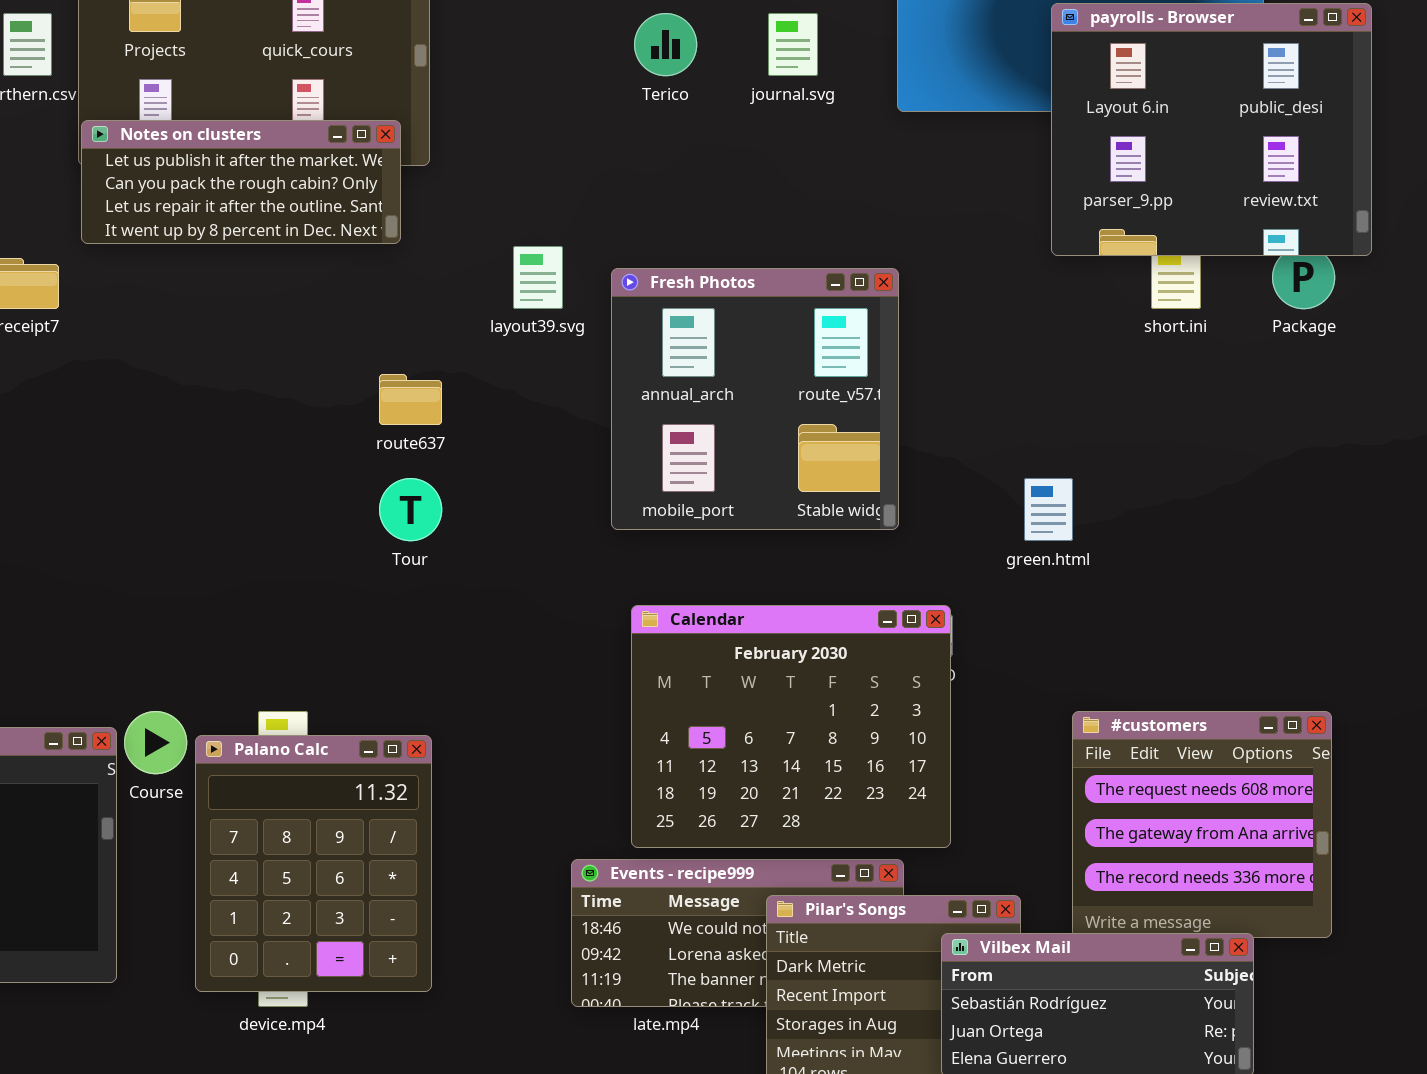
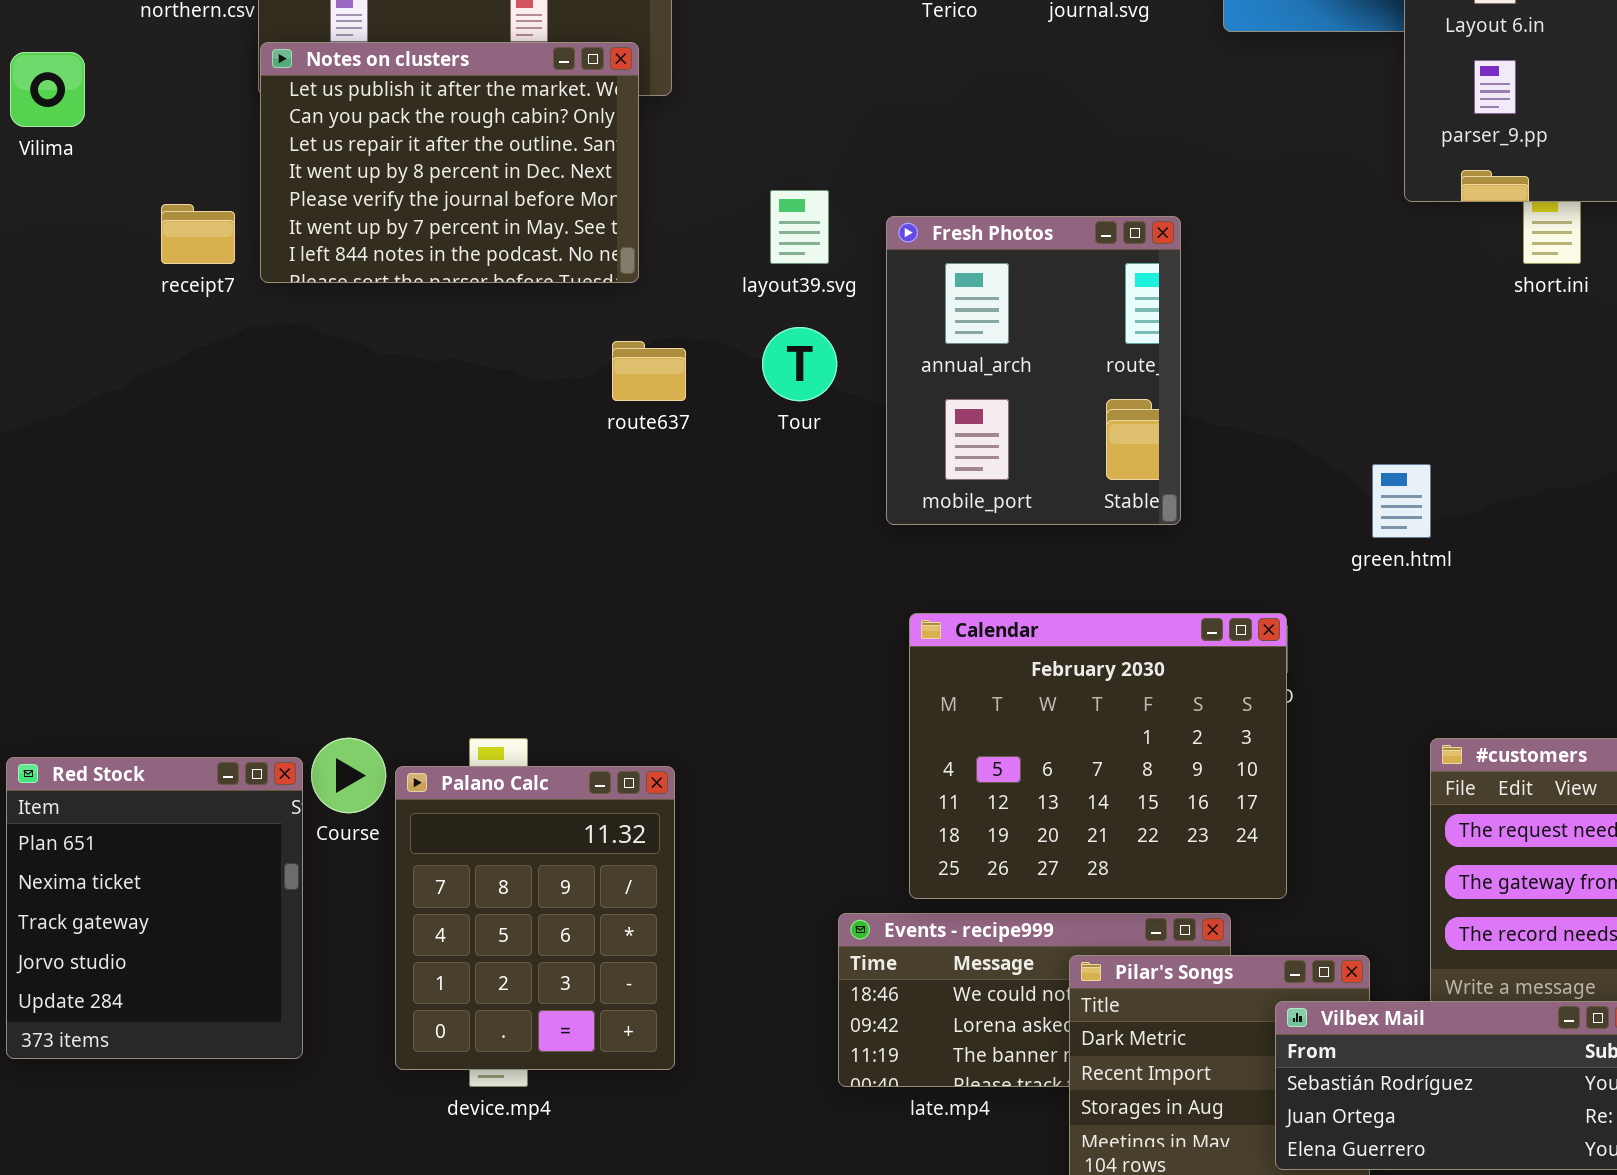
Notes on clusters: [81,120,401,244] -> [260,42,639,283], resized
Fresh Photos: [611,268,899,530] -> [886,216,1181,525], resized
Tour: [379,478,442,541] -> [762,327,837,401], moved

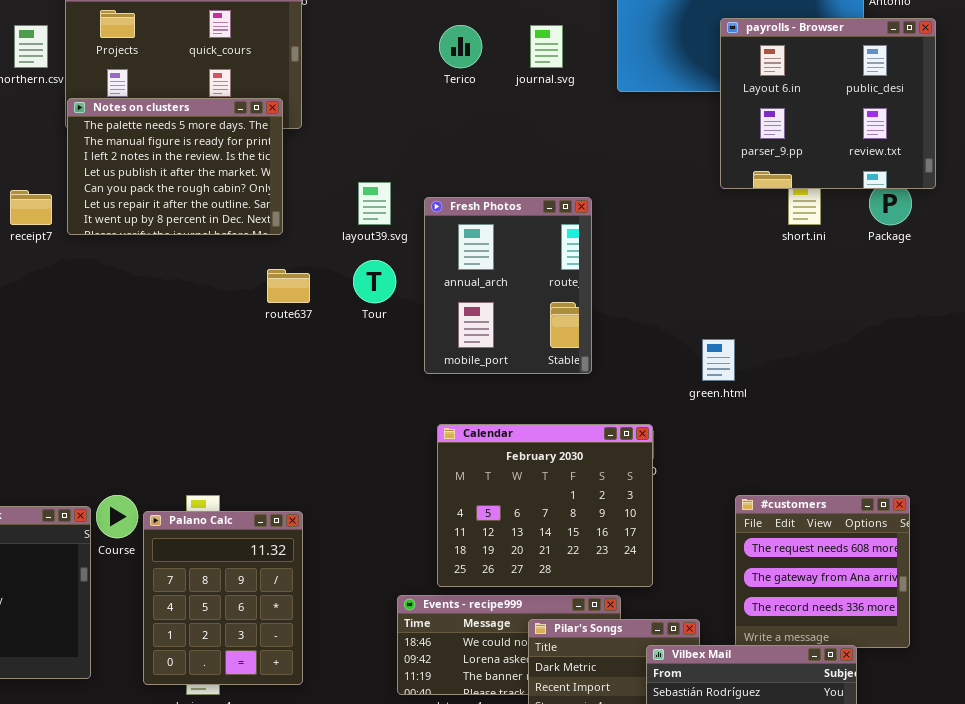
Notes on clusters: [260,42,639,283] -> [67,98,283,235], scrolled up 3 rows

